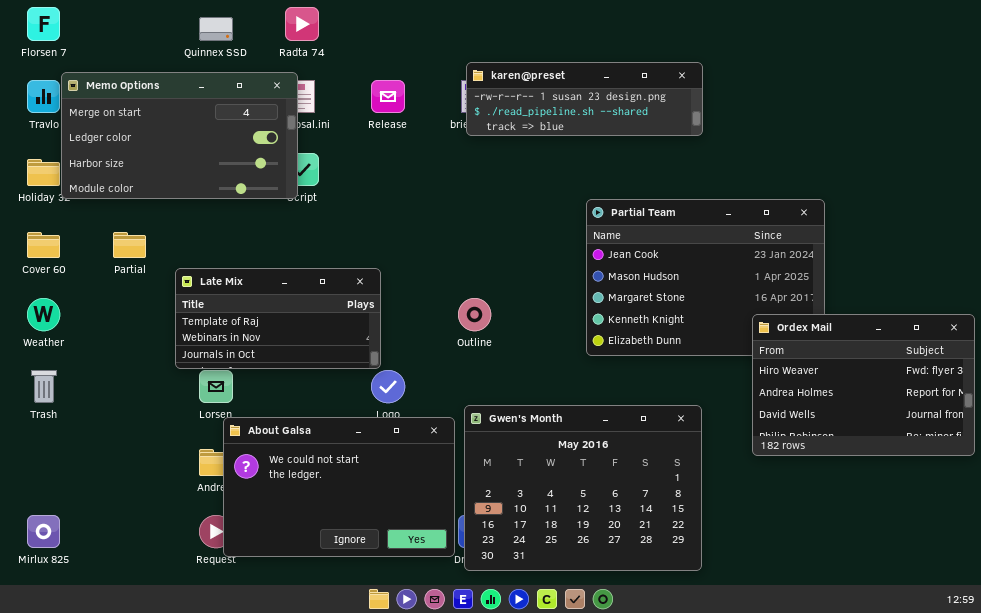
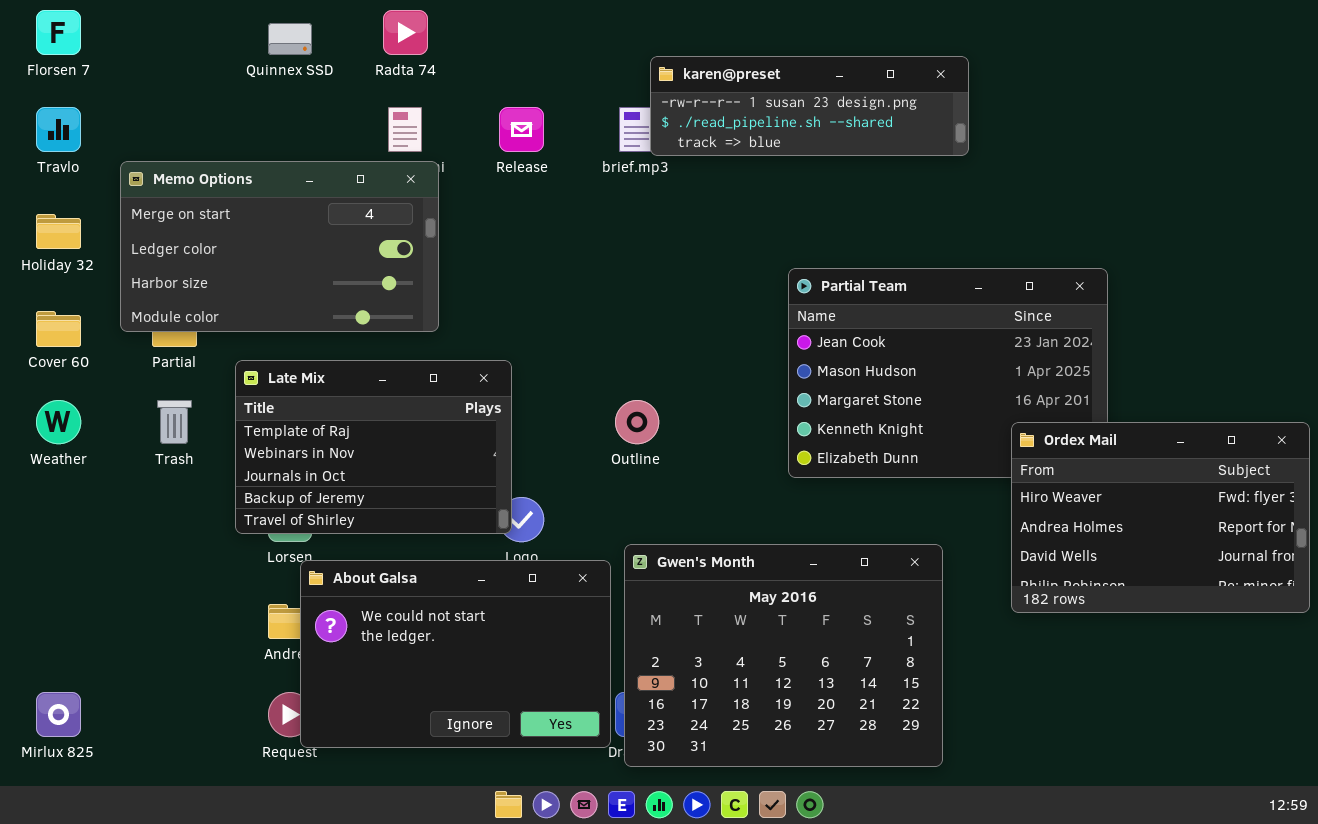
karen@preset: [466,62,703,136] -> [650,56,969,156], moved
Memo Options: [61,72,298,199] -> [120,161,439,332], moved
Late Mix: [175,268,381,369] -> [235,360,512,534], resized
Trash: [31,370,57,403] -> [157,400,192,444], moved

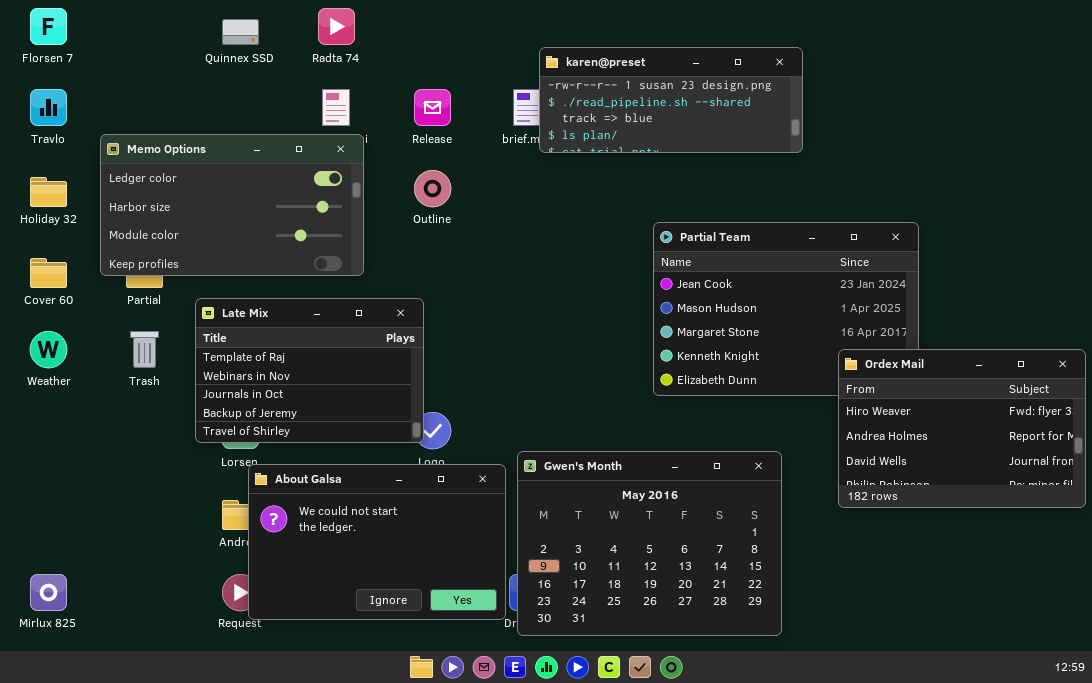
karen@preset: [650,56,969,156] -> [539,47,803,153], resized
Memo Options: [120,161,439,332] -> [100,134,364,276], scrolled down 1 row
Outline: [615,400,659,444] -> [414,170,451,207], moved

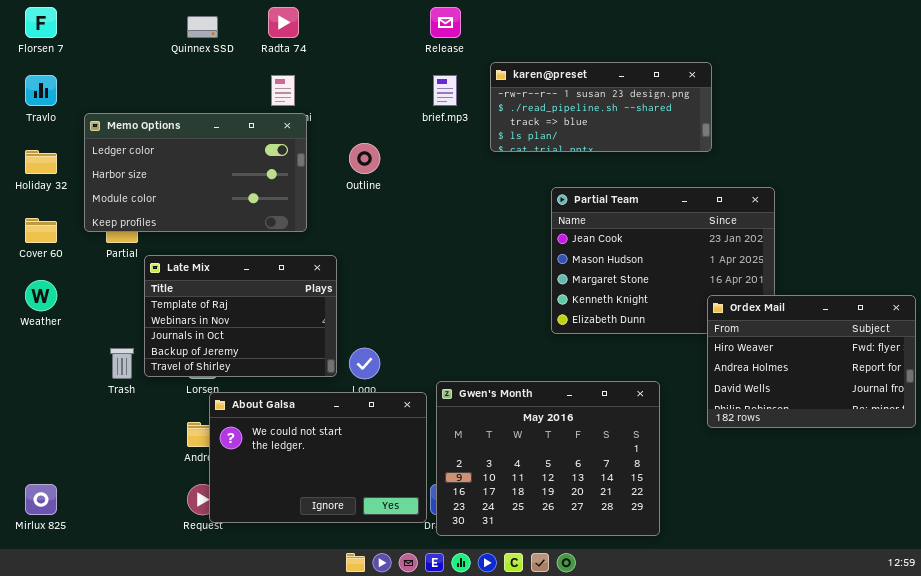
karen@preset: [539,47,803,153] -> [490,62,712,152], moved
Release: [414,89,451,126] -> [430,7,461,38], moved
Late Mix: [195,298,424,443] -> [144,255,337,377], moved
Trash: [130,331,159,368] -> [110,348,134,379], moved

